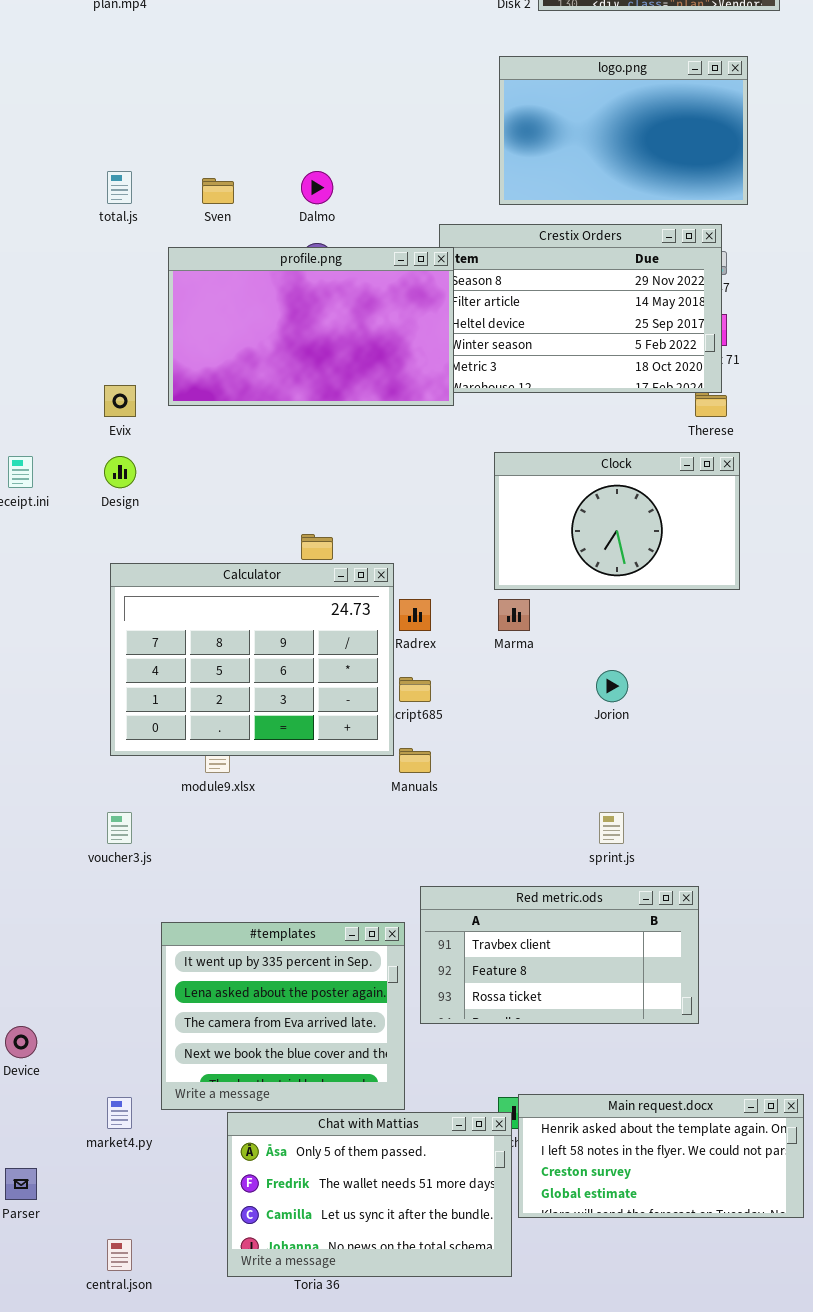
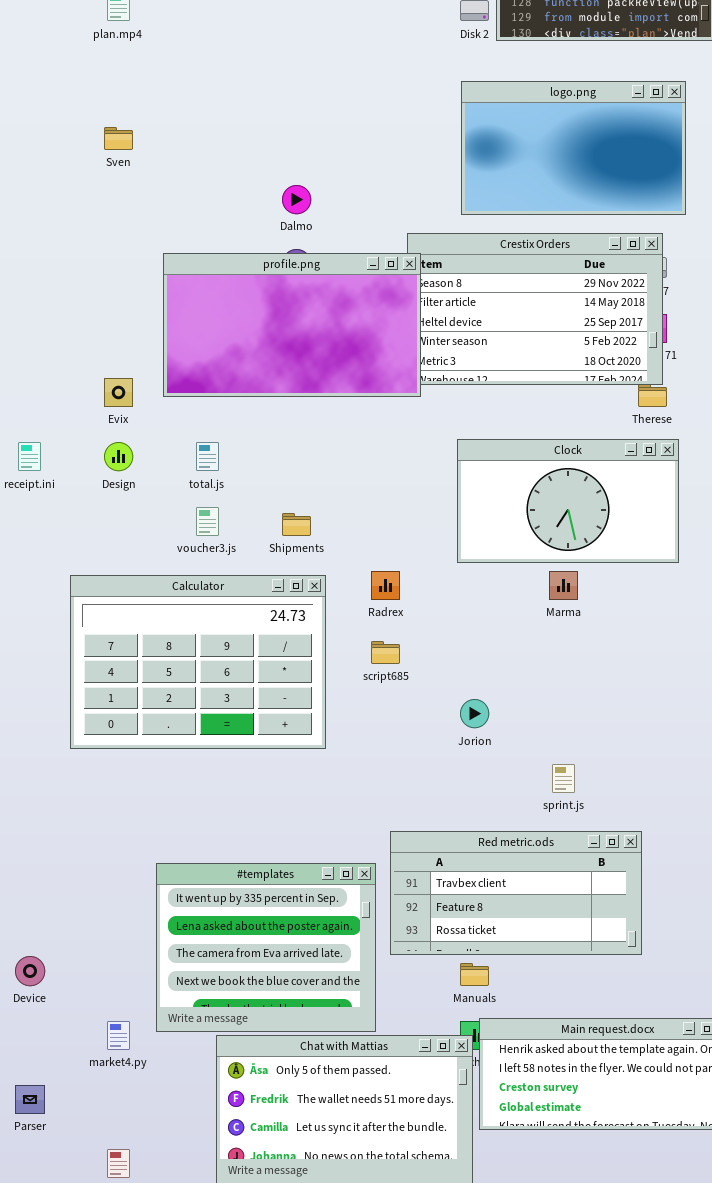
total.js: [107,171,132,204] -> [196,442,219,471], moved
Sven: [202,178,234,204] -> [104,127,133,150], moved
Calculator: [110,563,394,756] -> [70,575,326,749], moved
Marma: [498,599,530,631] -> [549,571,578,600], moved
Jorion: [596,670,628,702] -> [460,699,489,728], moved
Manuals: [399,748,431,773] -> [460,963,489,986], moved
voucher3.js: [107,812,132,844] -> [196,507,219,536], moved

